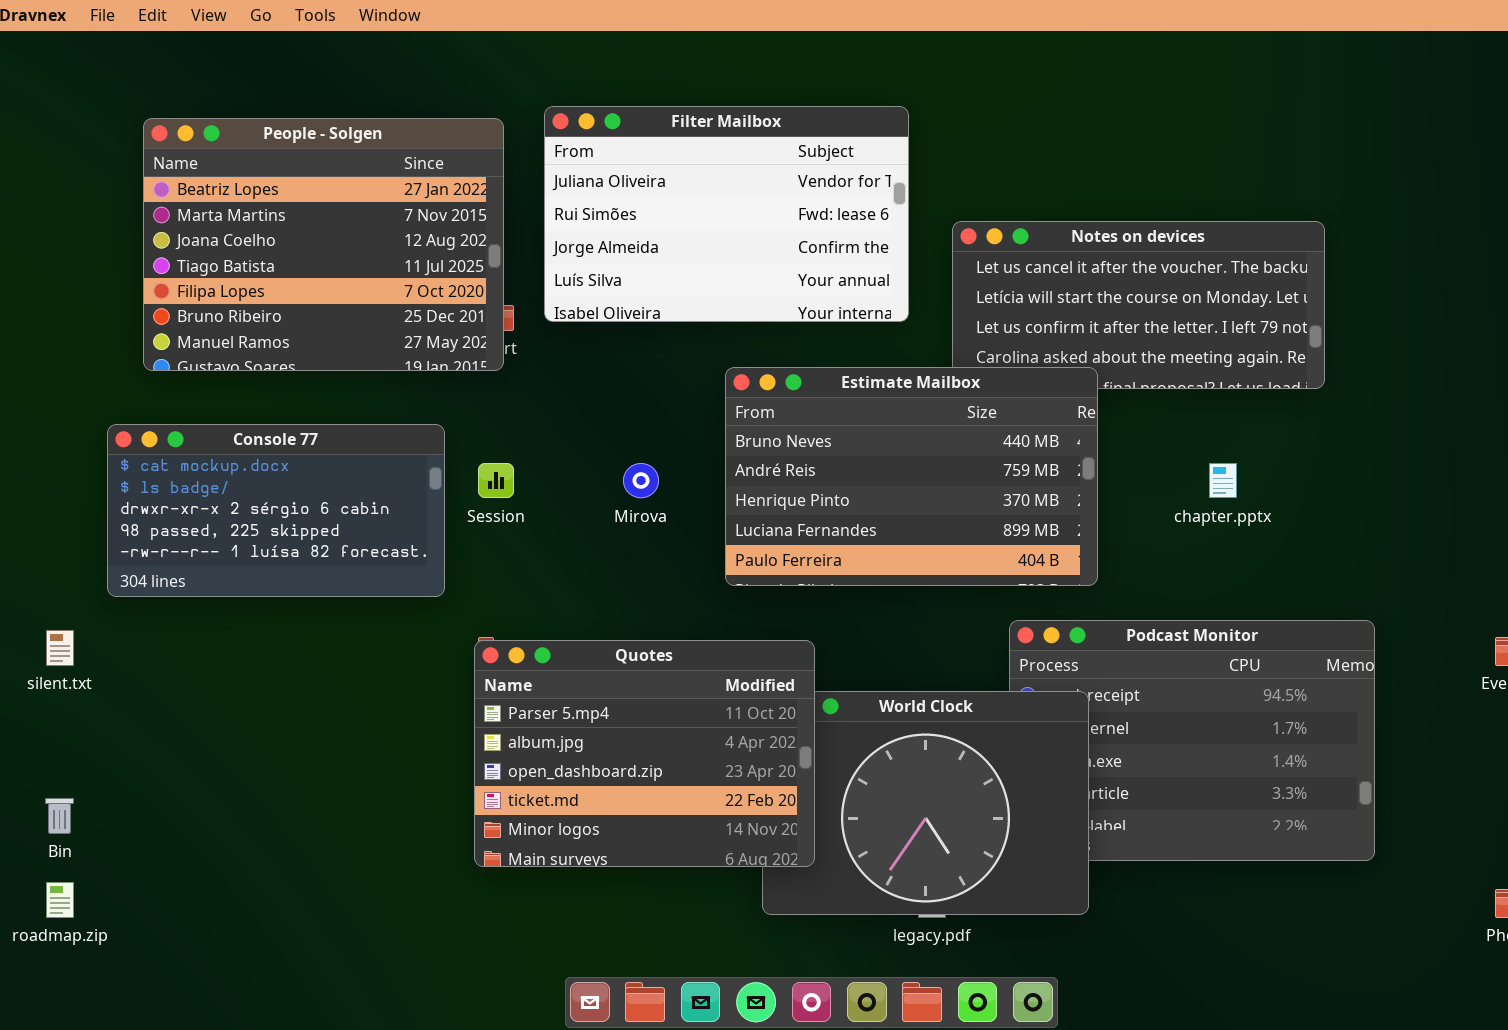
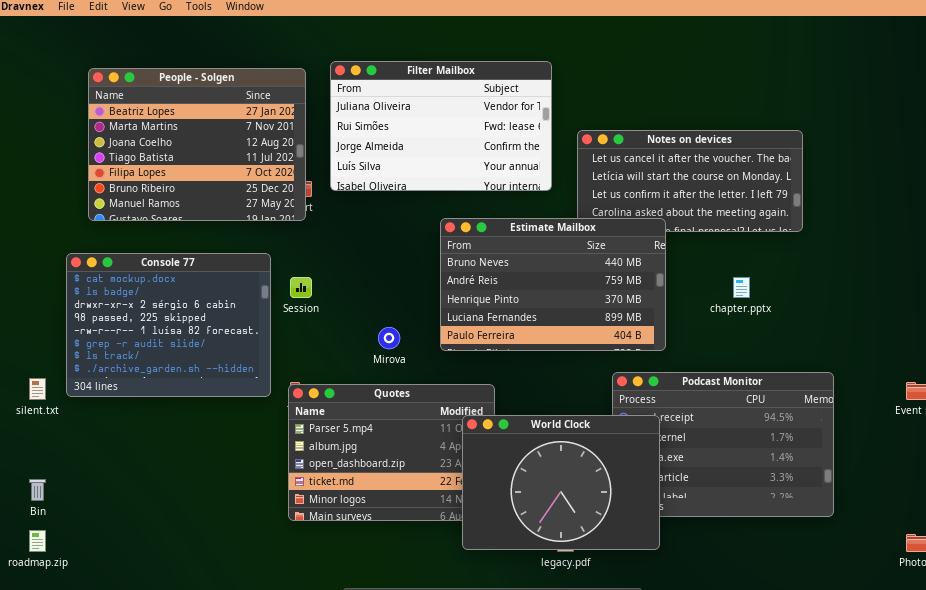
Console 77: [107,424,445,597] -> [66,253,271,397], resized
Mirova: [623,463,659,498] -> [378,327,400,349], moved
World Clock: [762,691,1089,915] -> [462,415,660,550], raised

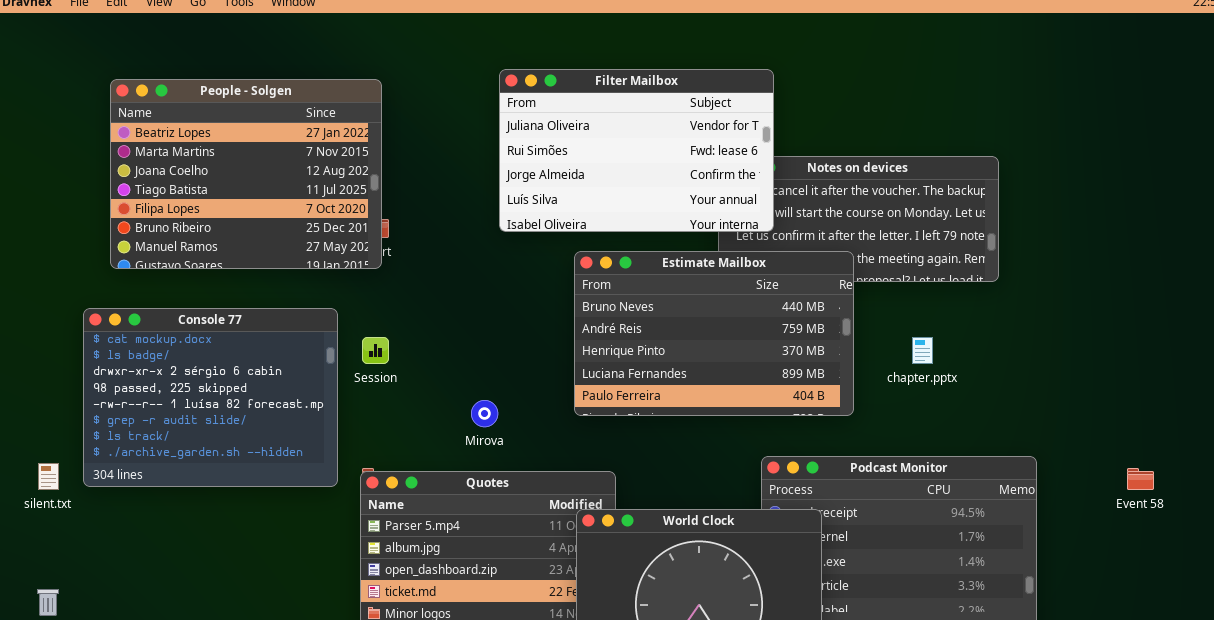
Filter Mailbox: [330,61,552,191] -> [499,69,774,232], moved
Estimate Mailbox: [440,218,666,351] -> [574,251,854,416], moved

